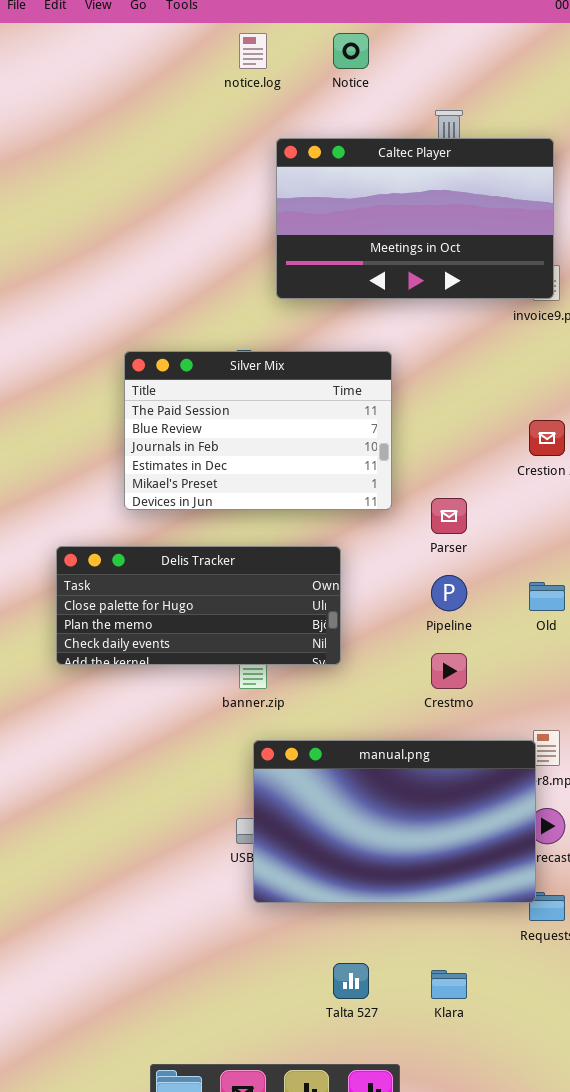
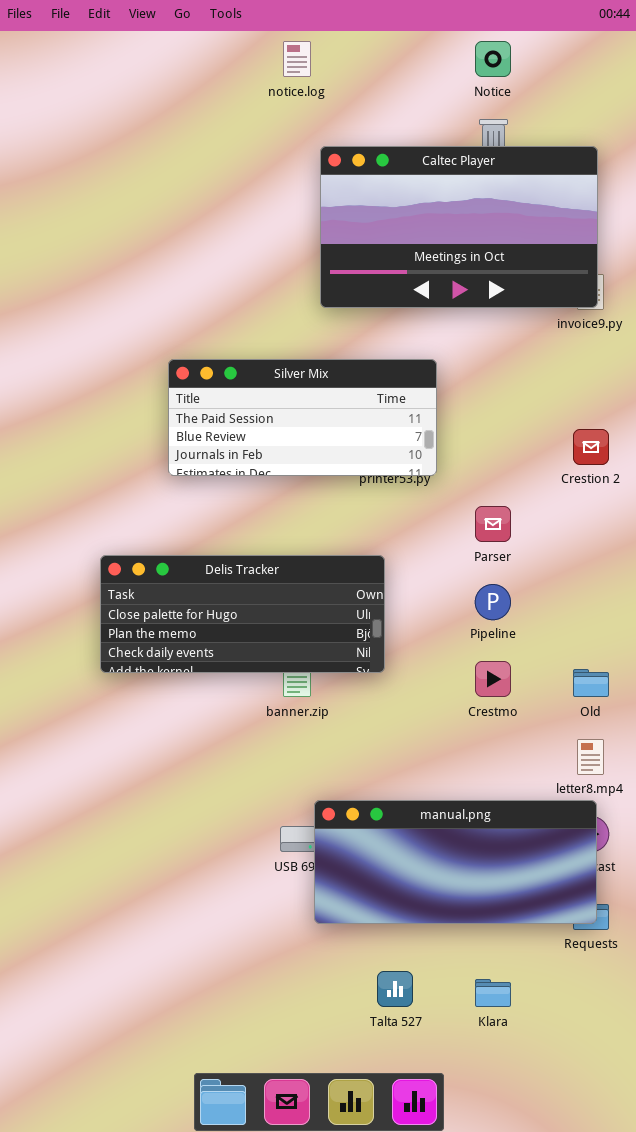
Notice: [333,33,369,69] -> [475,41,511,77], moved
Silver Mix: [124,351,392,510] -> [168,359,437,476], resized
Old: [529,582,565,611] -> [573,669,609,697], moved
manual.png: [253,740,536,903] -> [314,800,597,924], moved, resized

